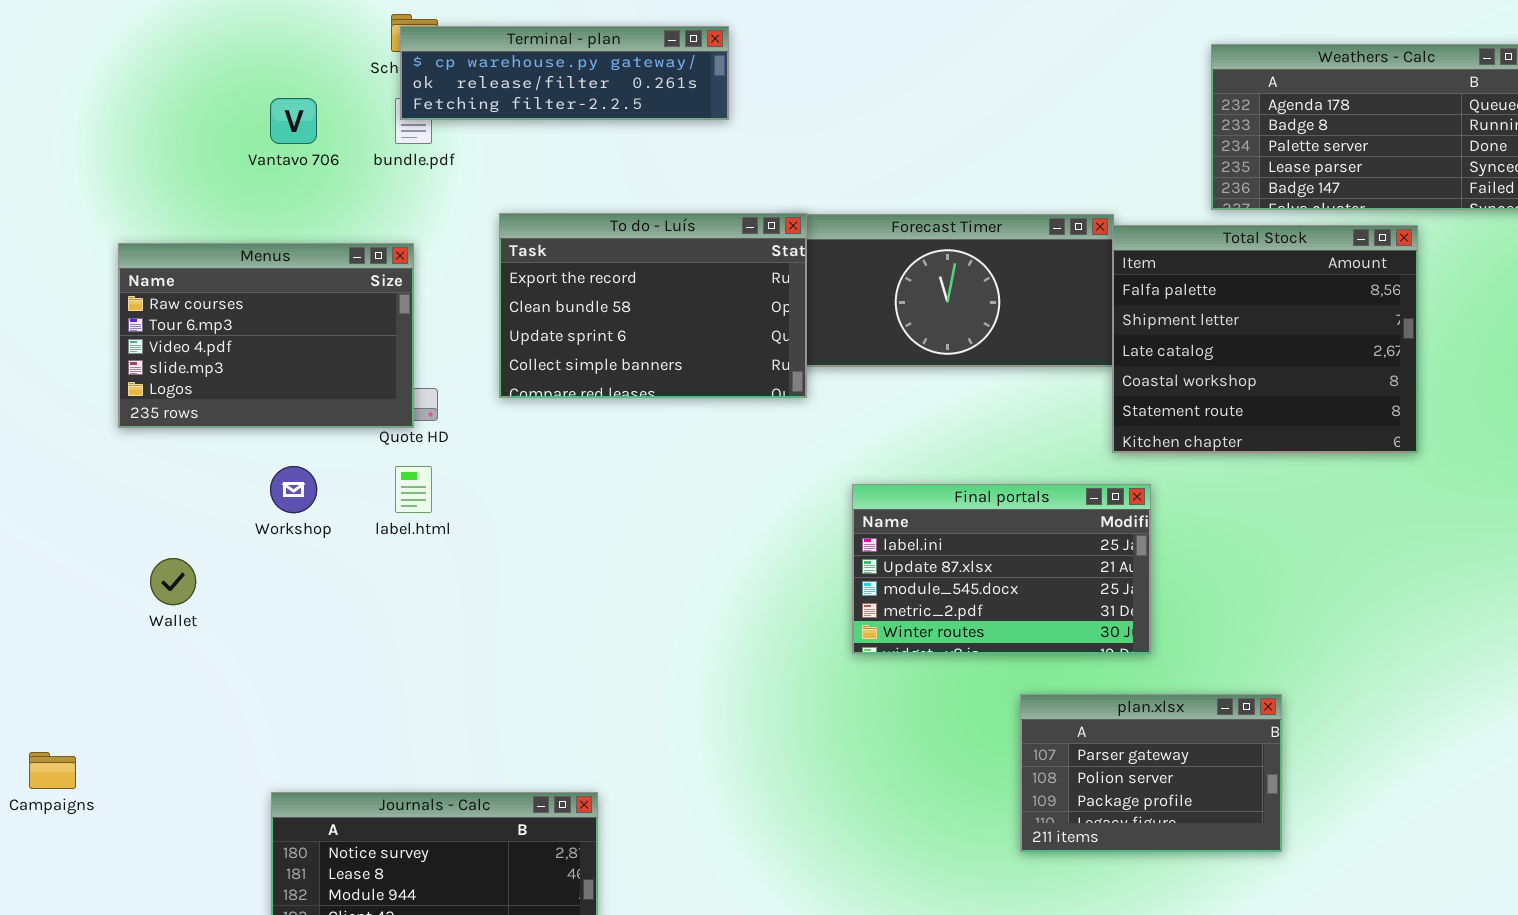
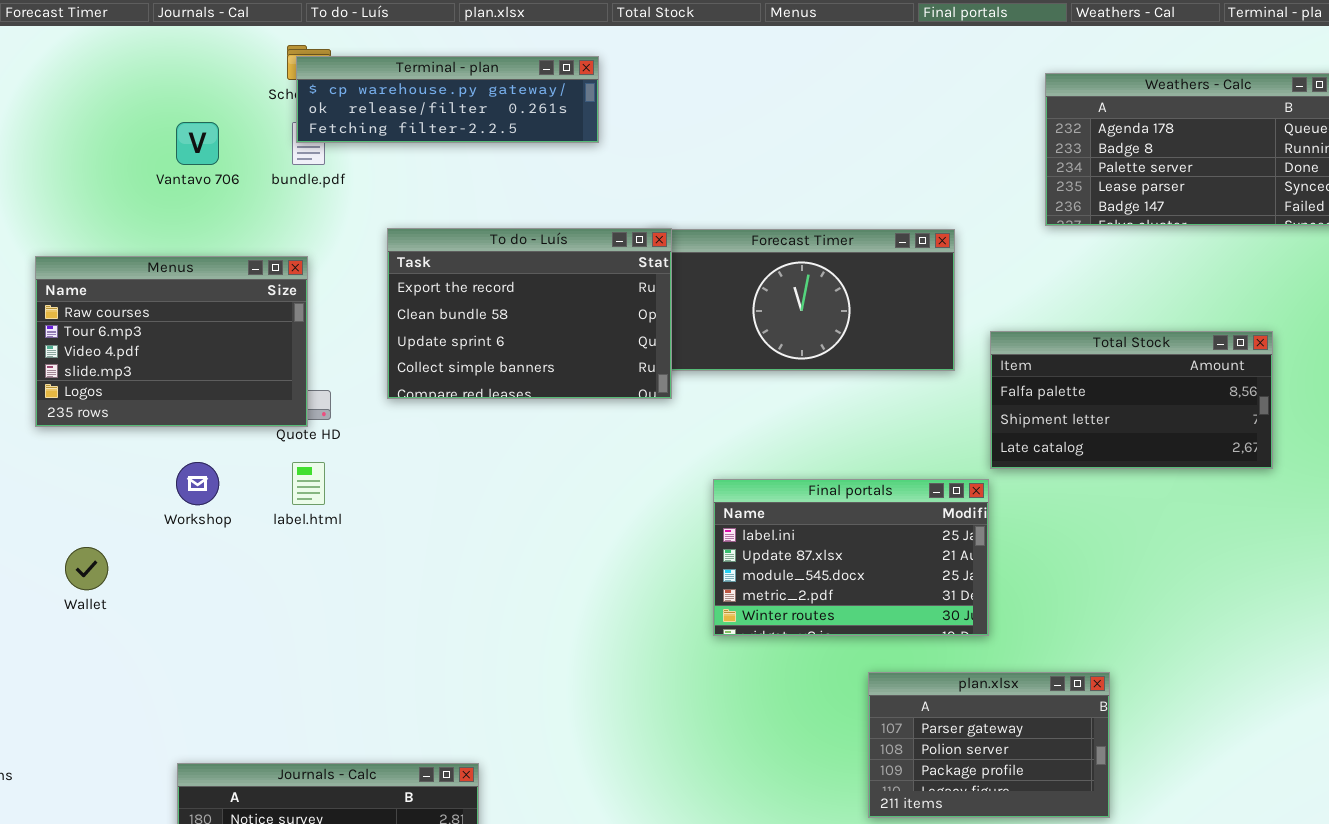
Total Stock: [1112,225,1418,453] -> [990,331,1273,469], moved, resized

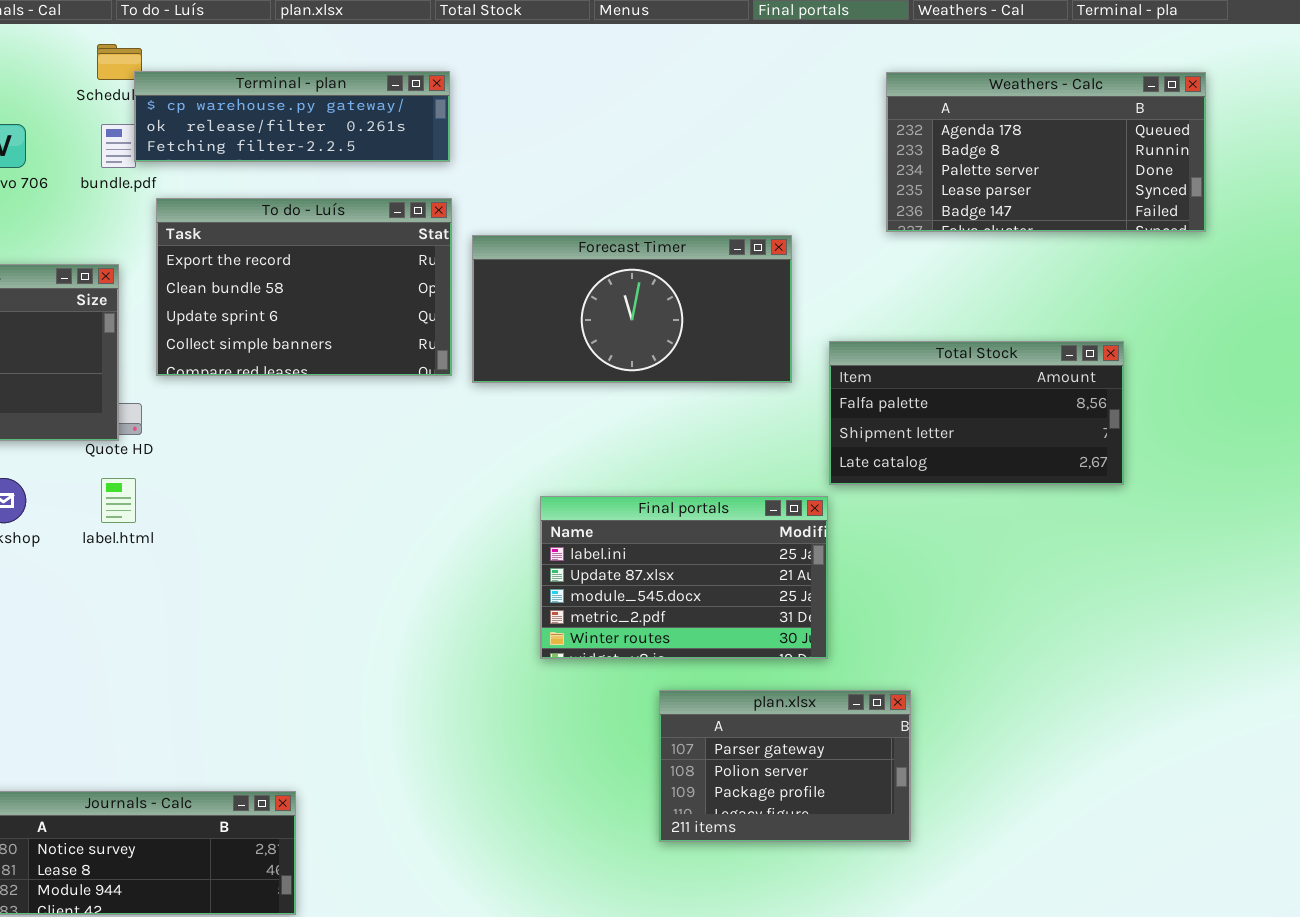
Terminal - plan: [296,56,599,143] -> [134,71,450,162], moved
To do - Luís: [387,228,672,399] -> [156,198,452,376], moved
plan.xlsx: [868,672,1110,818] -> [659,690,911,842], moved

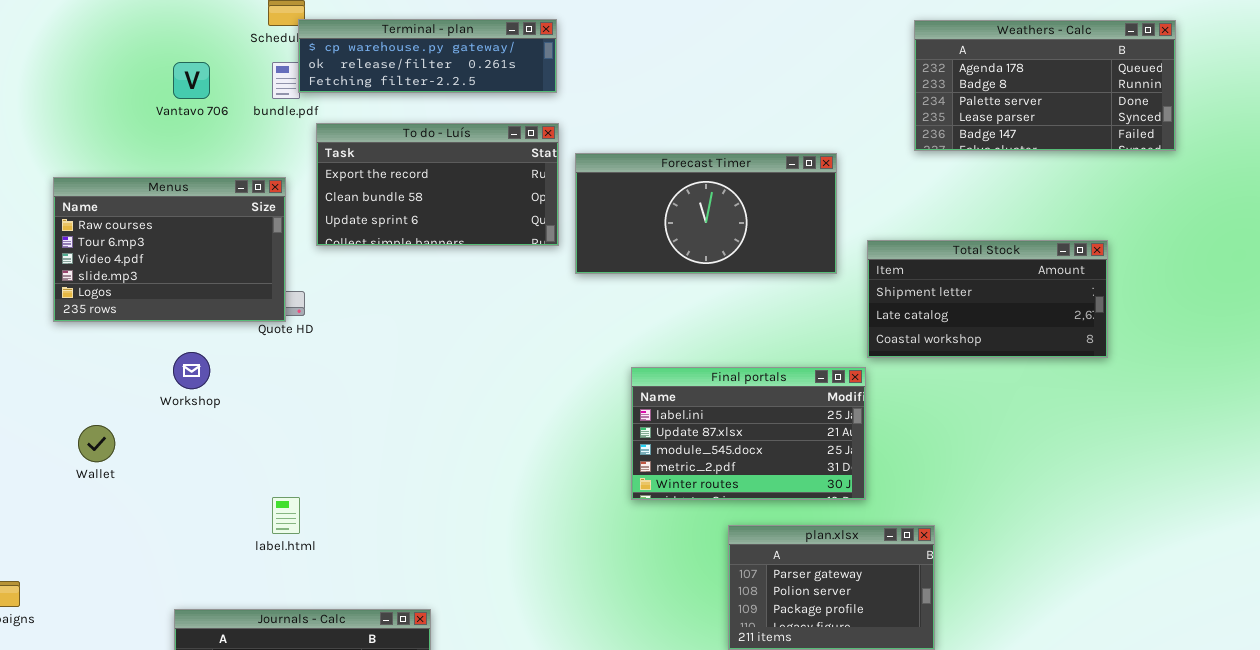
To do - Luís: [156,198,452,376] -> [316,123,559,246], resized
Total Stock: [829,341,1124,485] -> [867,240,1108,358], scrolled down 1 row
label.html: [101,478,136,523] -> [272,497,300,534], moved

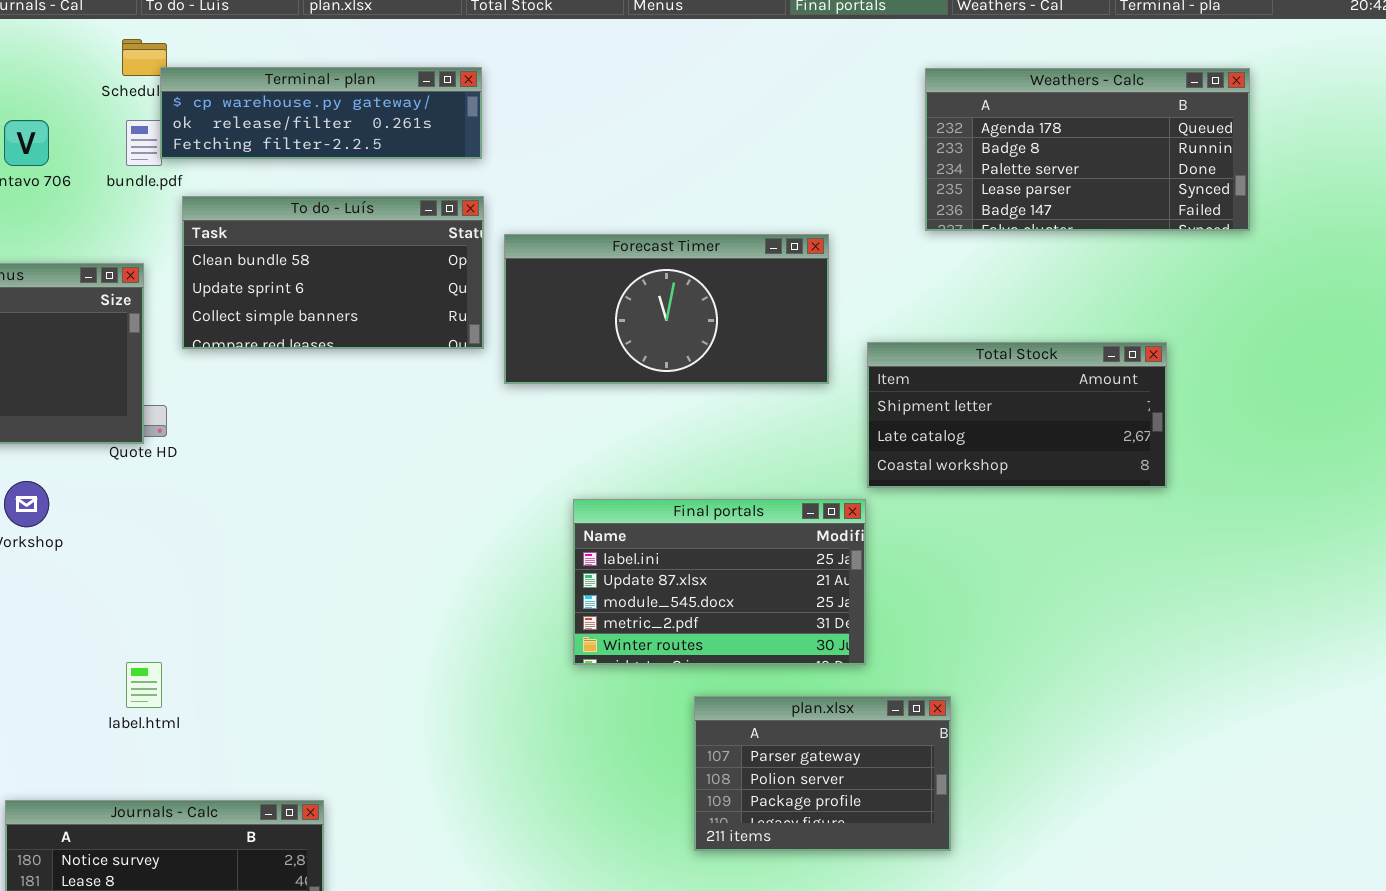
To do - Luís: [316,123,559,246] -> [182,196,484,349], scrolled down 1 row

